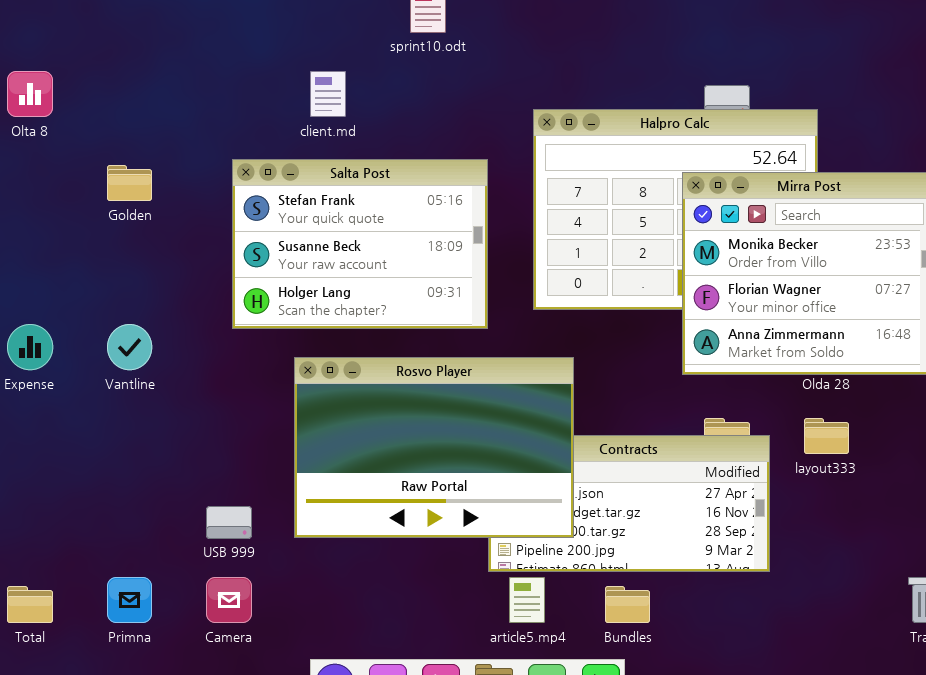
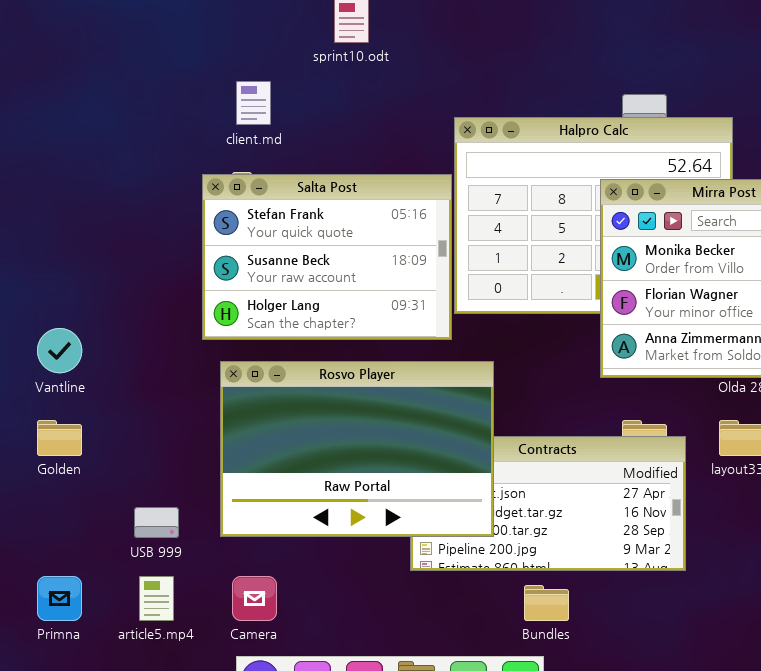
Salta Post: [232,159,488,329] -> [202,174,452,340], moved
Golden: [107,165,152,201] -> [37,420,82,456], moved
Camera: [206,577,252,623] -> [232,576,277,621], moved
article5.mp4: [509,577,545,623] -> [139,576,174,621], moved

